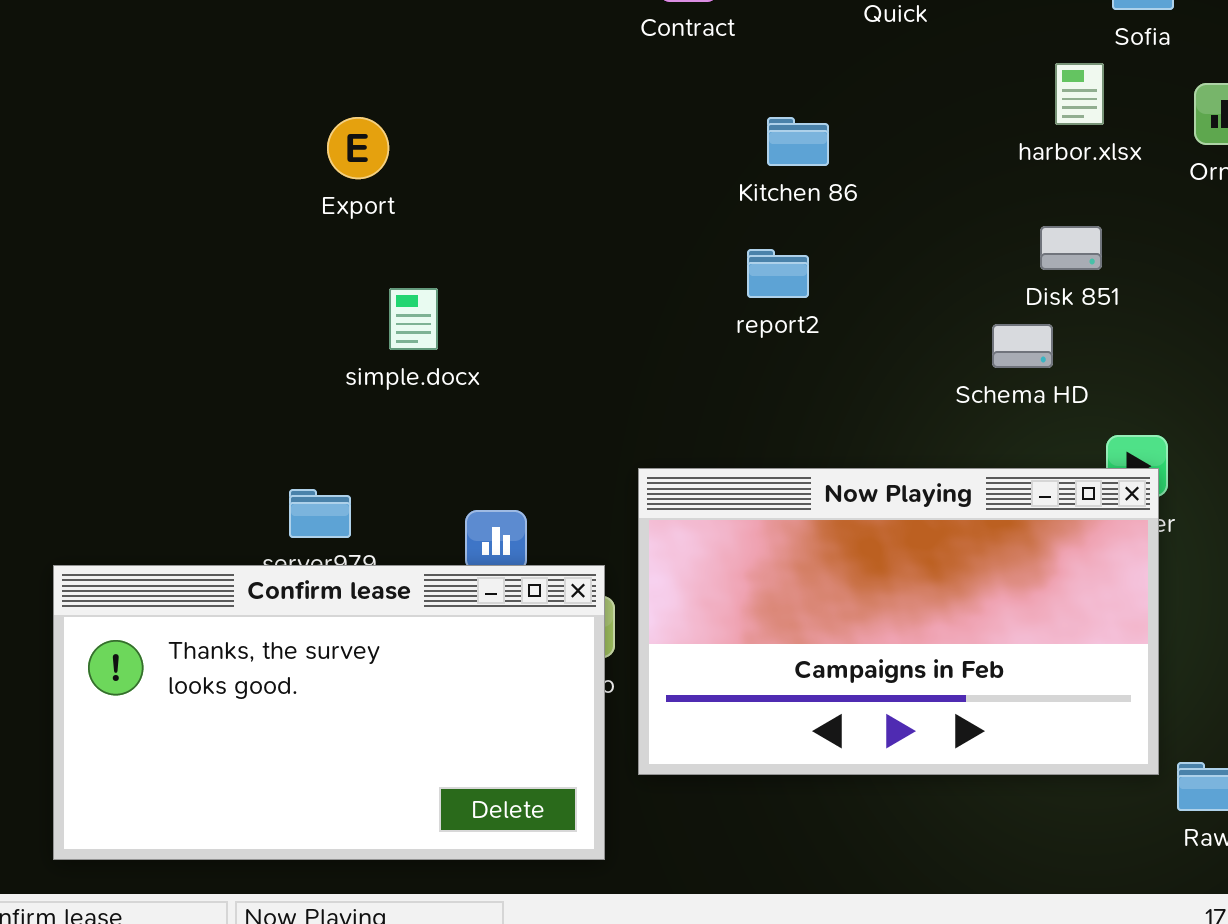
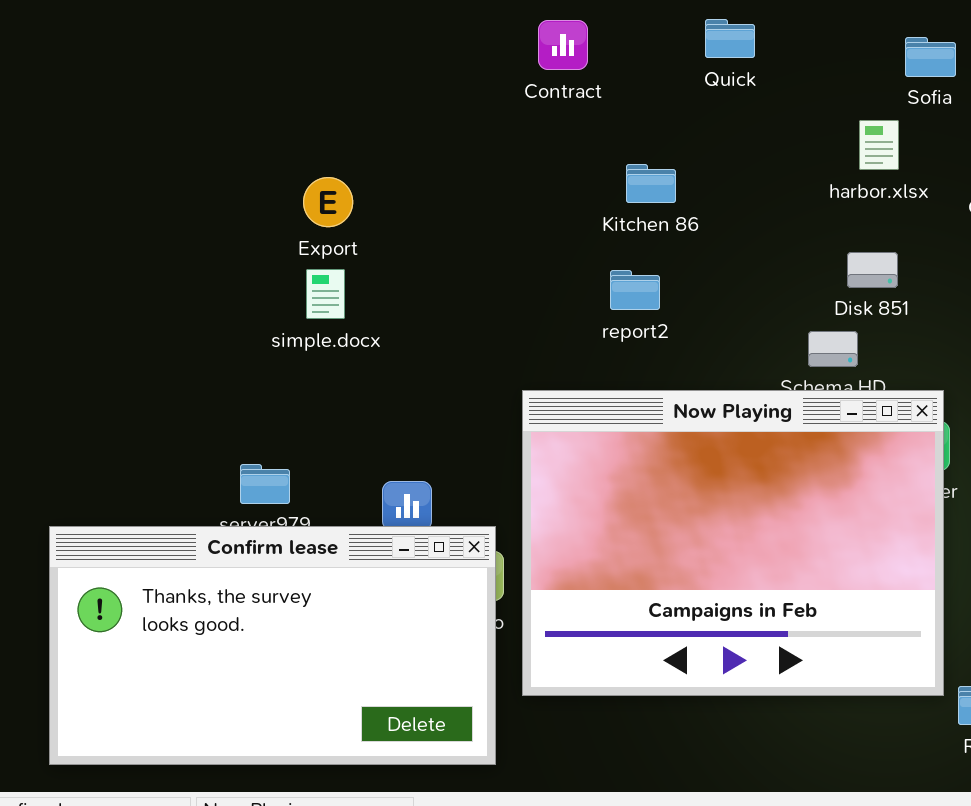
Export: [327,117,389,179] -> [303,177,353,227], moved
simple.docx: [389,288,438,350] -> [306,269,345,319], moved
Now Playing: [638,468,1159,775] -> [522,390,944,696], resized

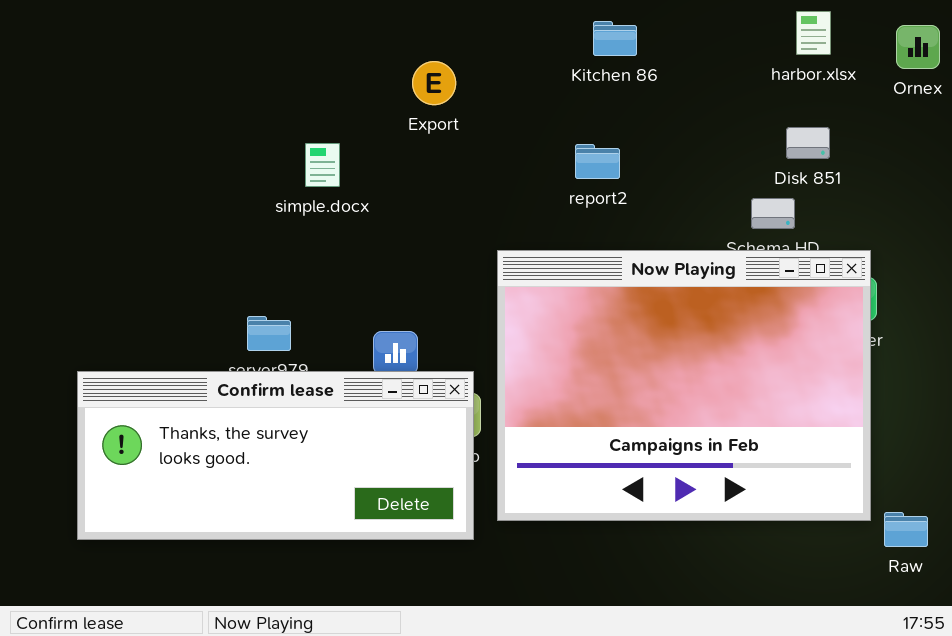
Kitchen 86: [626,164,676,203] -> [593,21,637,56], moved
Export: [303,177,353,227] -> [412,61,456,105], moved
Confirm lease: [49,526,496,765] -> [77,371,474,540], resized

